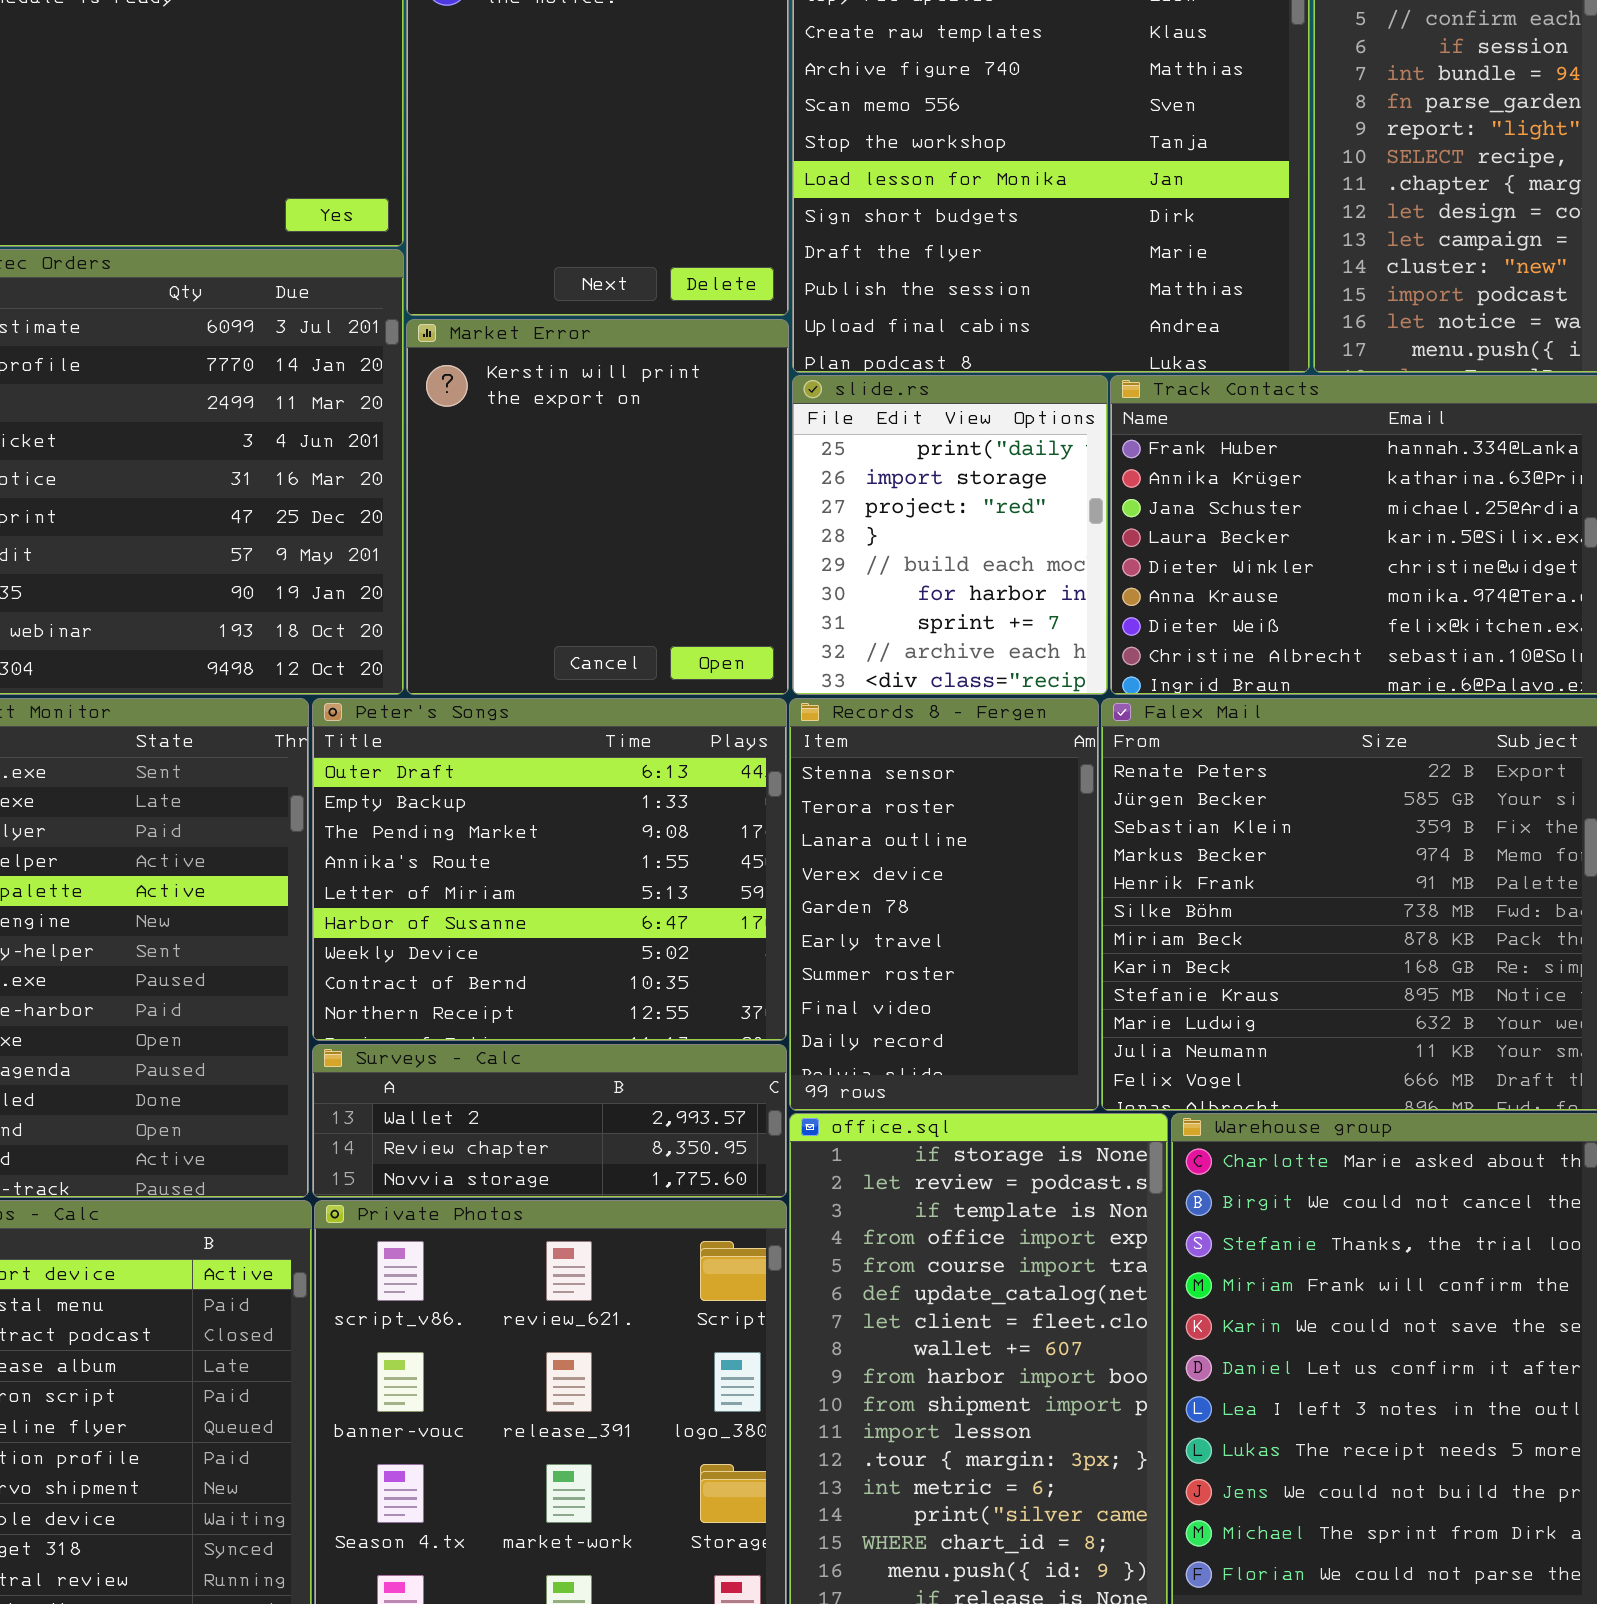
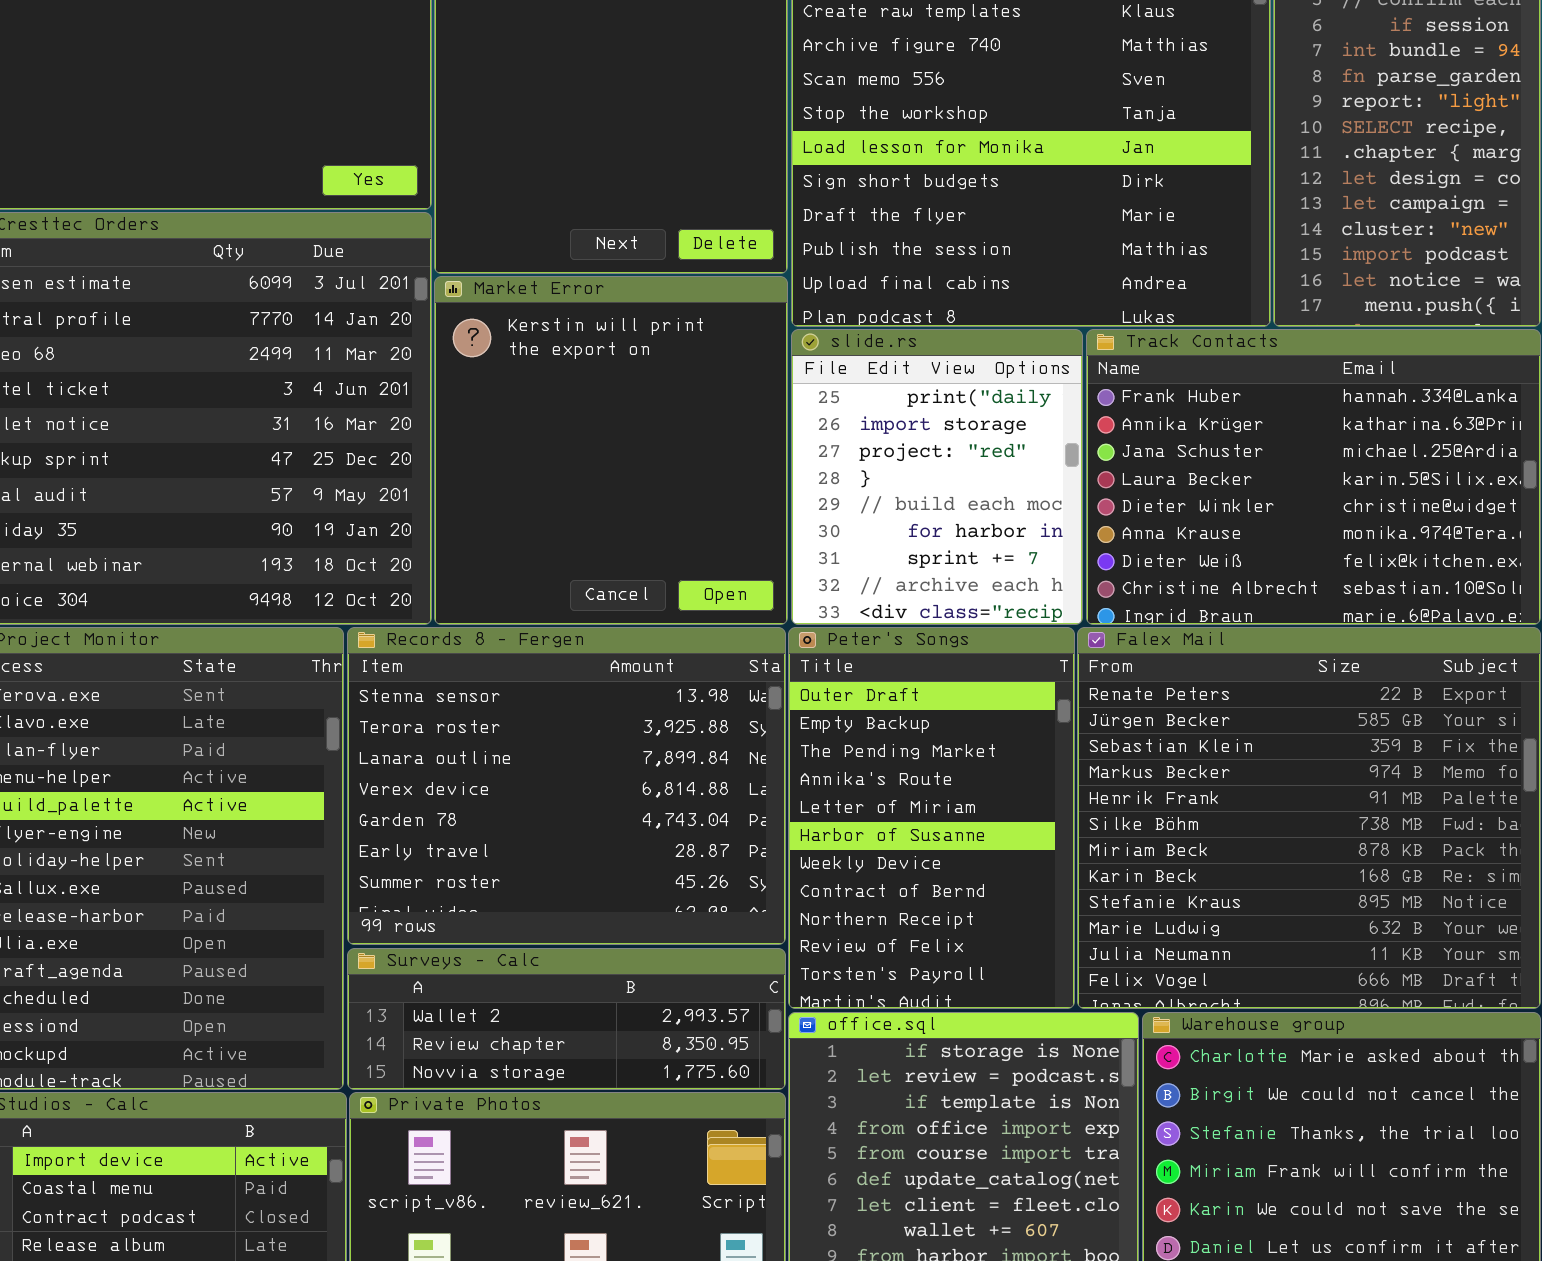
Peter's Songs: [312,698,787,1041] -> [788,627,1075,1009], moved, resized
Records 8 - Fergen: [789,698,1099,1111] -> [347,627,786,945], moved, resized

